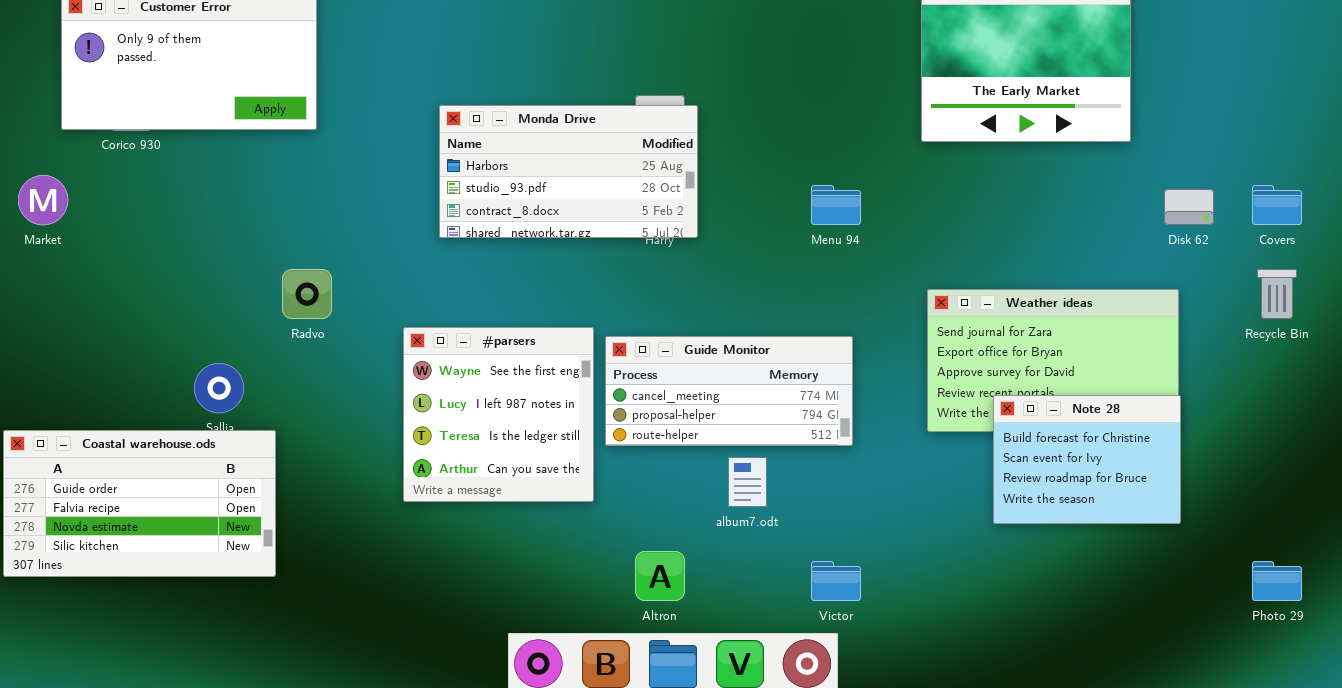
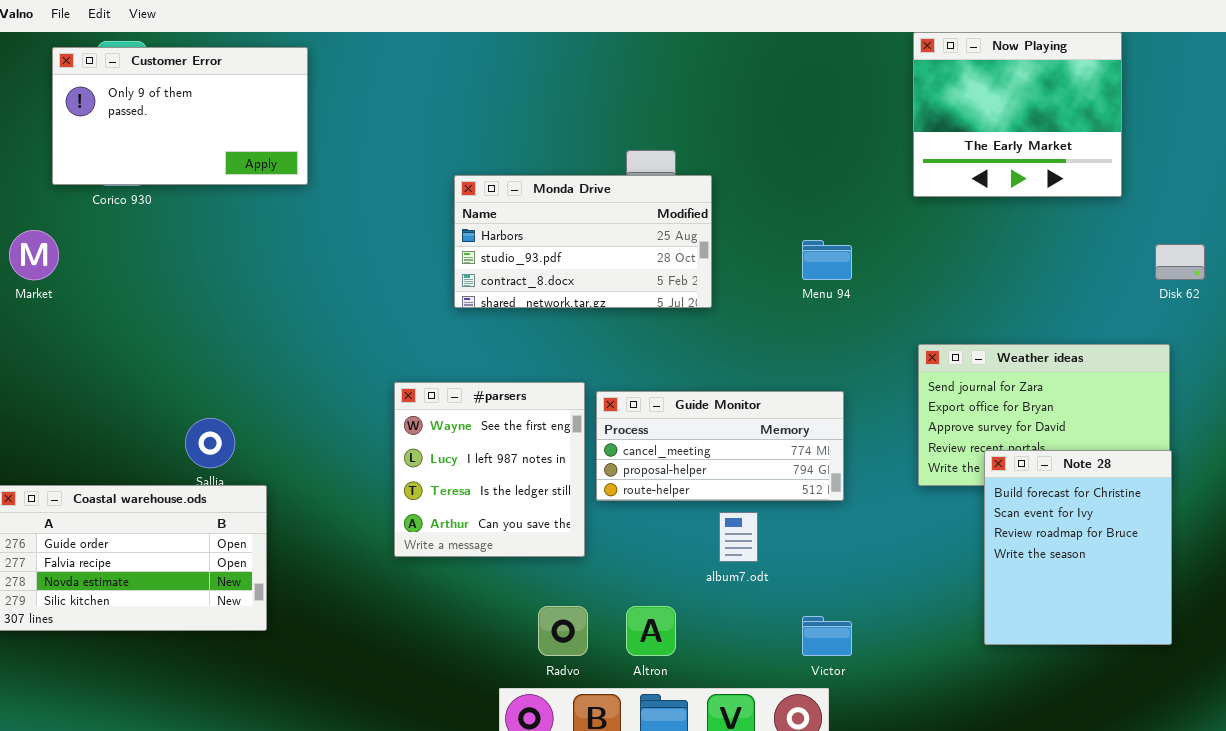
Monda Drive: [439,105,698,238] -> [454,175,712,308], moved
Radvo: [282,269,332,319] -> [538,606,588,656], moved
Note 28: [993,395,1181,524] -> [984,450,1172,645], resized

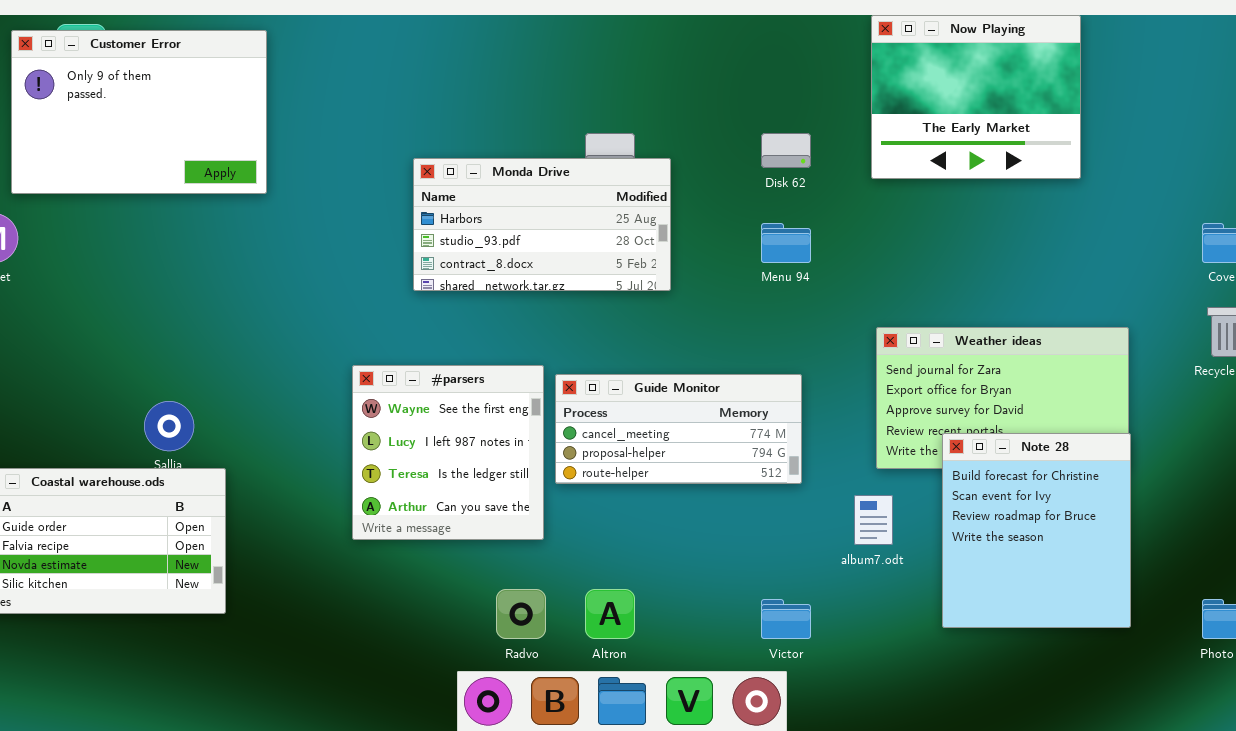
Customer Error: [52,47,308,185] -> [11,30,267,194], resized
Disk 62: [1155,244,1205,280] -> [761,133,811,168], moved
album7.odt: [719,512,758,562] -> [854,495,893,545], moved

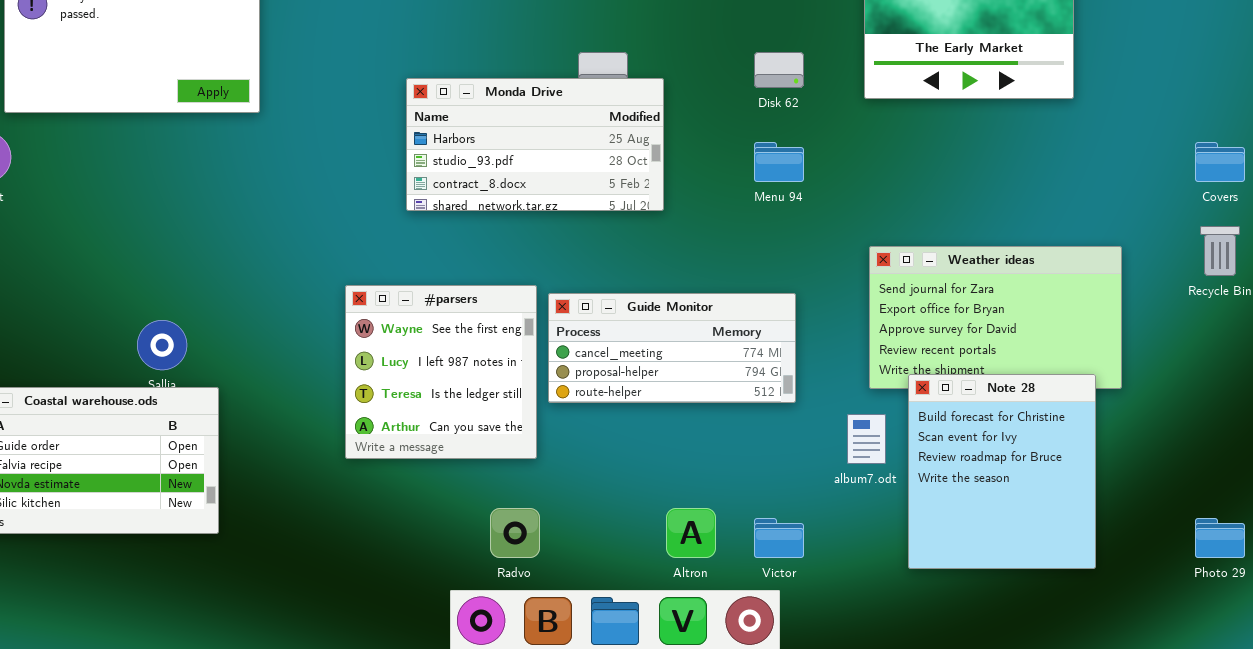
Note 28: [942,433,1131,628] -> [908,374,1096,569], moved
Altron: [585,589,635,639] -> [666,508,716,558], moved

